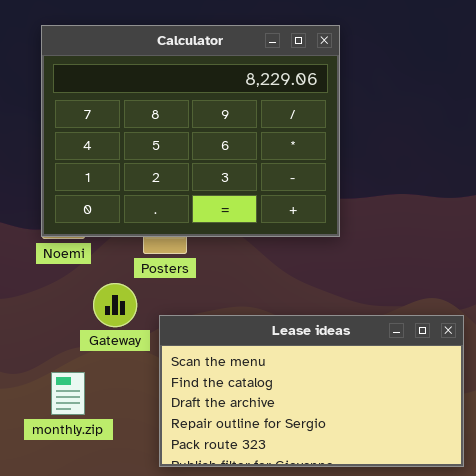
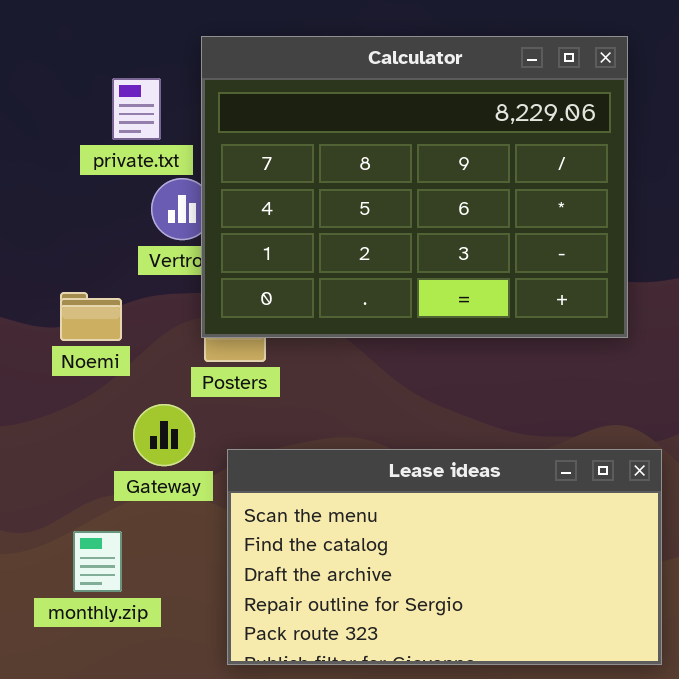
Calculator: [41,25,340,237] -> [201,36,628,338], moved

